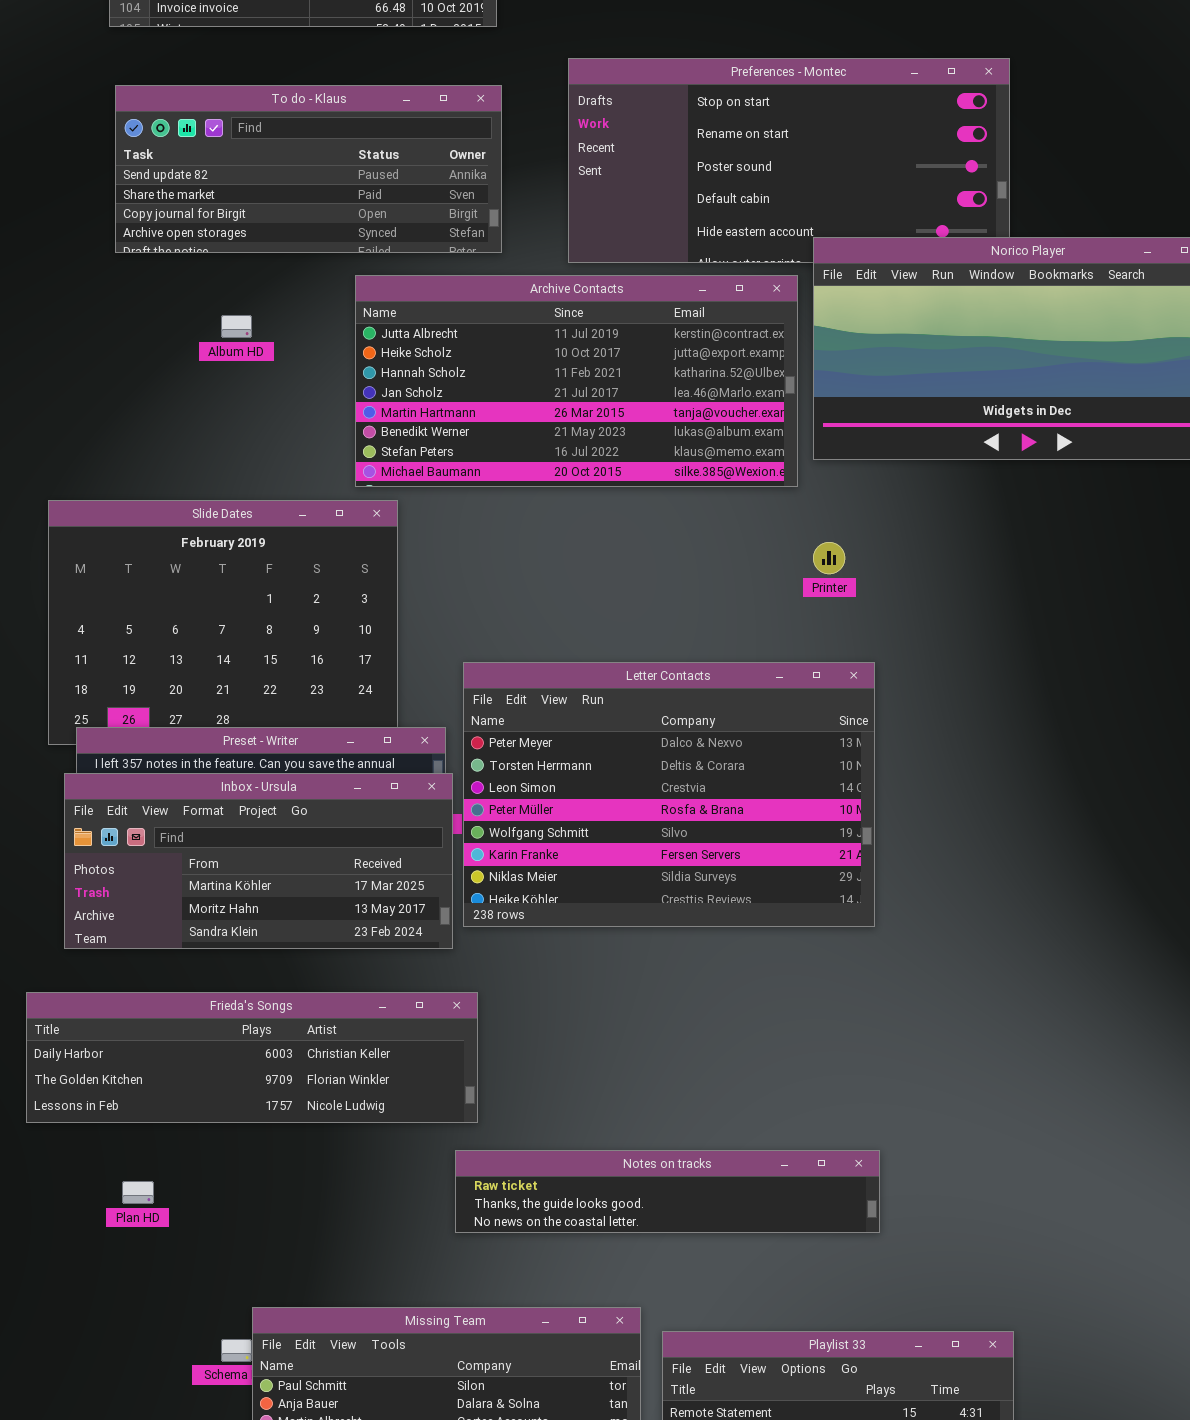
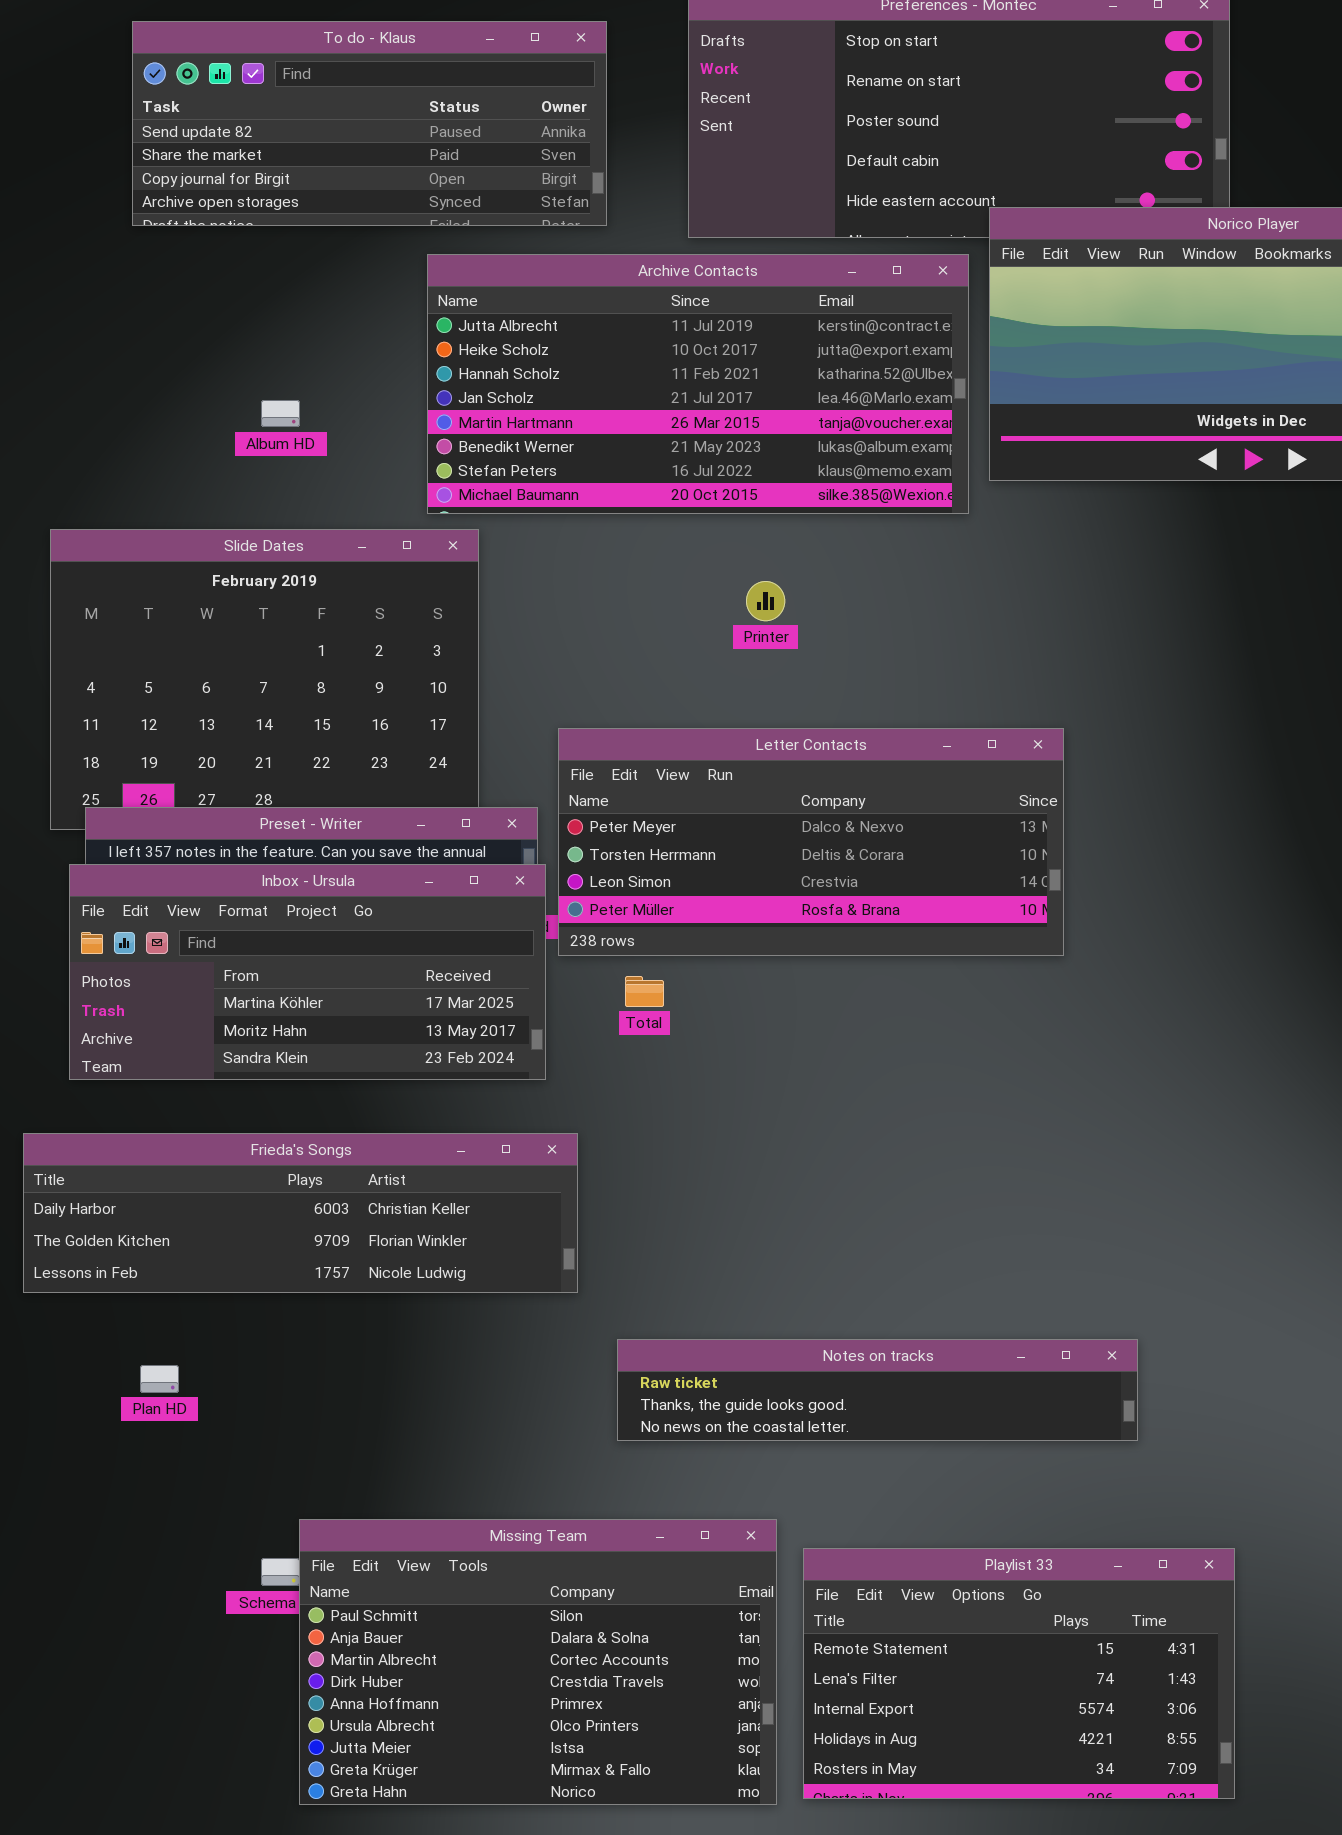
Album HD: [221,315,252,338] -> [261,400,300,427], moved
Printer: [813,542,845,574] -> [746,581,785,621], moved
Letter Contacts: [463,662,875,927] -> [558,728,1064,956], resized
Notes on tracks: [455,1150,880,1233] -> [617,1339,1138,1441], moved

